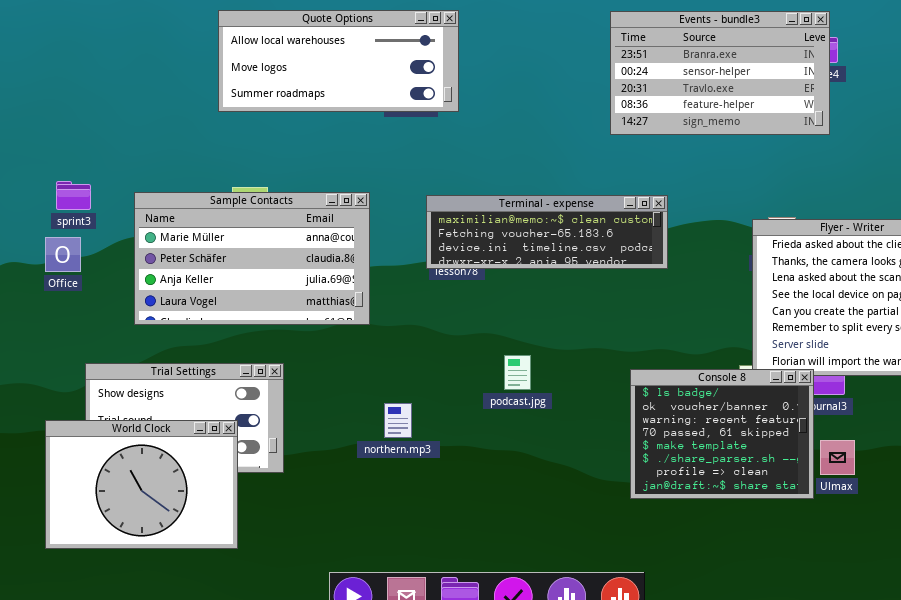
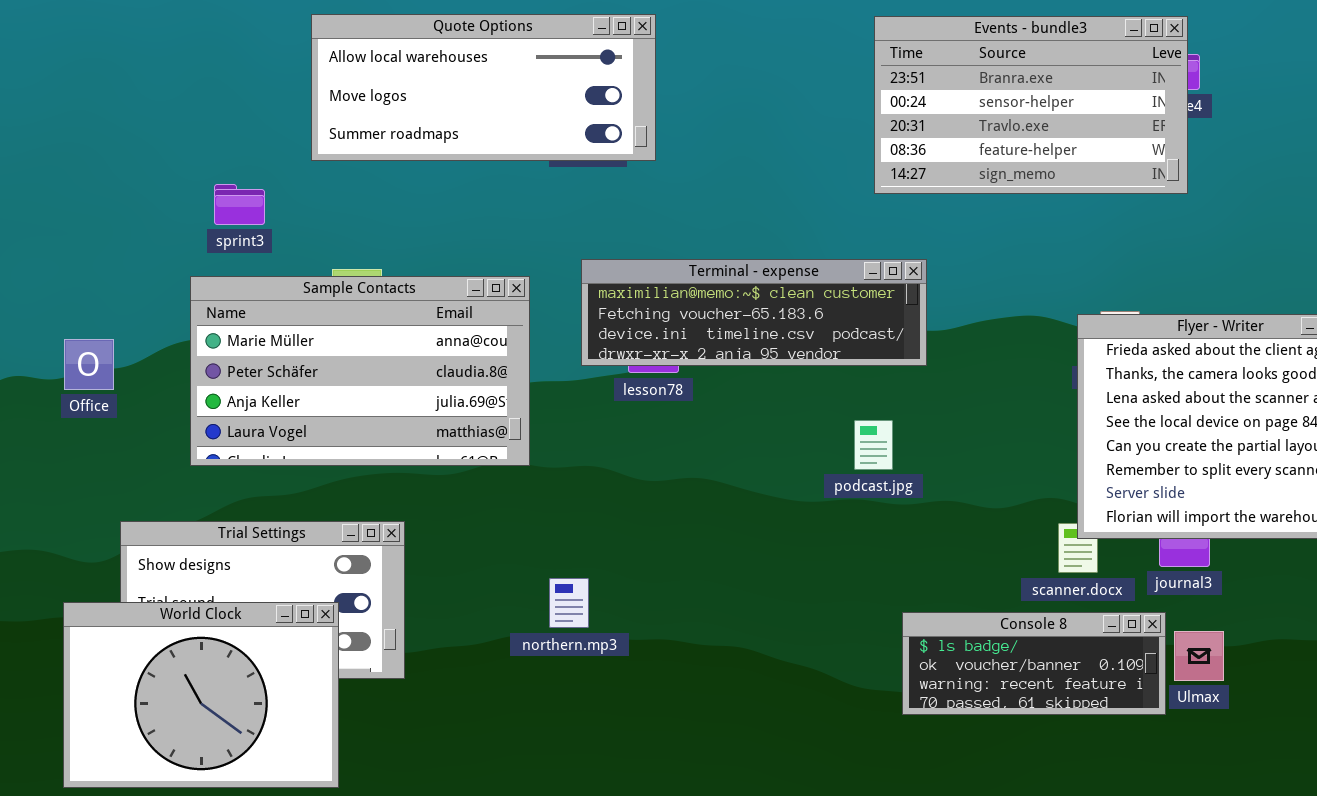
sprint3: [56,181,91,210] -> [214,184,265,225], moved
Terminal - expense: [426,195,668,269] -> [581,259,927,366], moved
podcast.jpg: [504,355,531,390] -> [854,420,893,470], moved
Console 8: [630,369,814,499] -> [902,612,1166,715], resized

